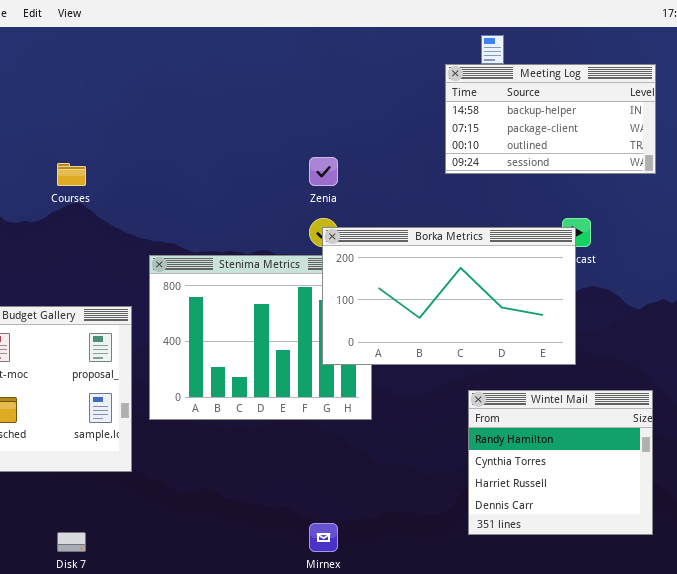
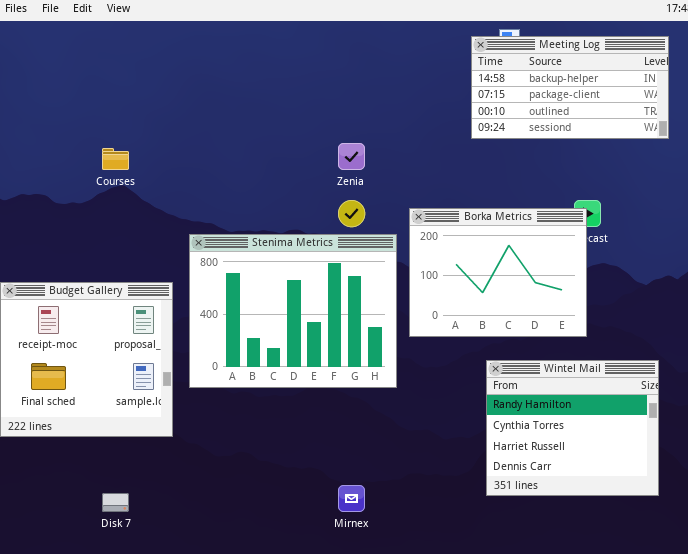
Meeting Log: [445,64,656,174] -> [471,36,669,139], moved
Borka Metrics: [322,227,576,365] -> [409,208,587,337], resized

